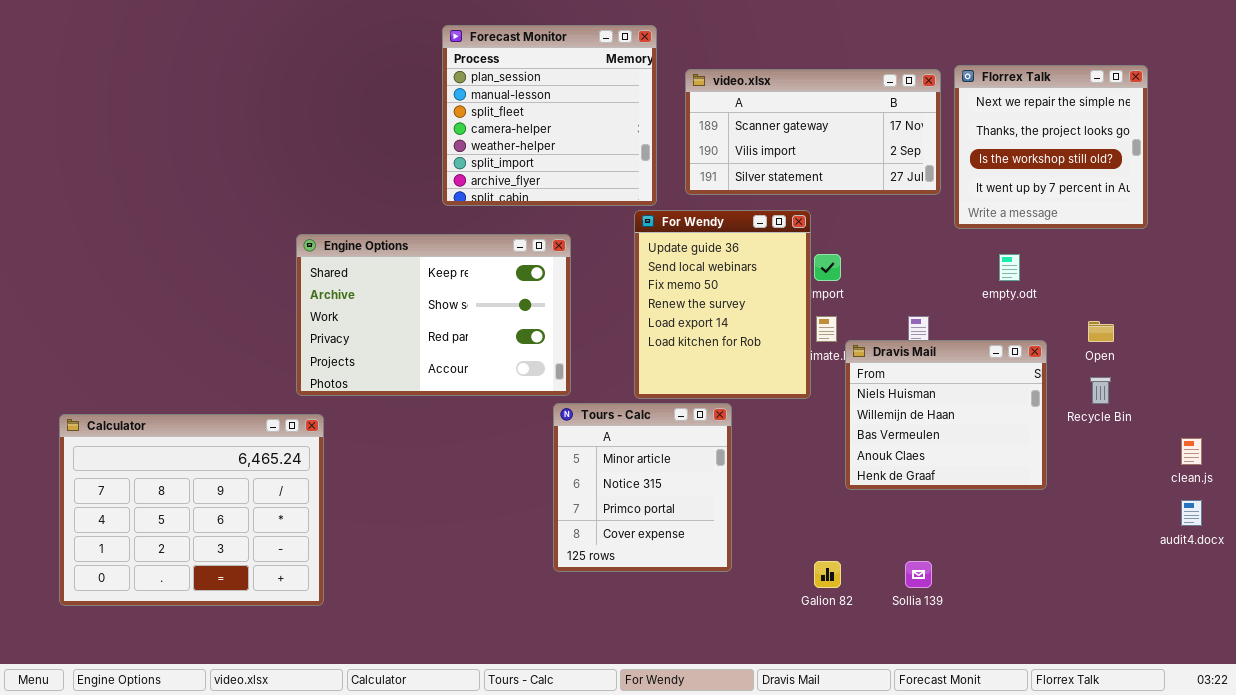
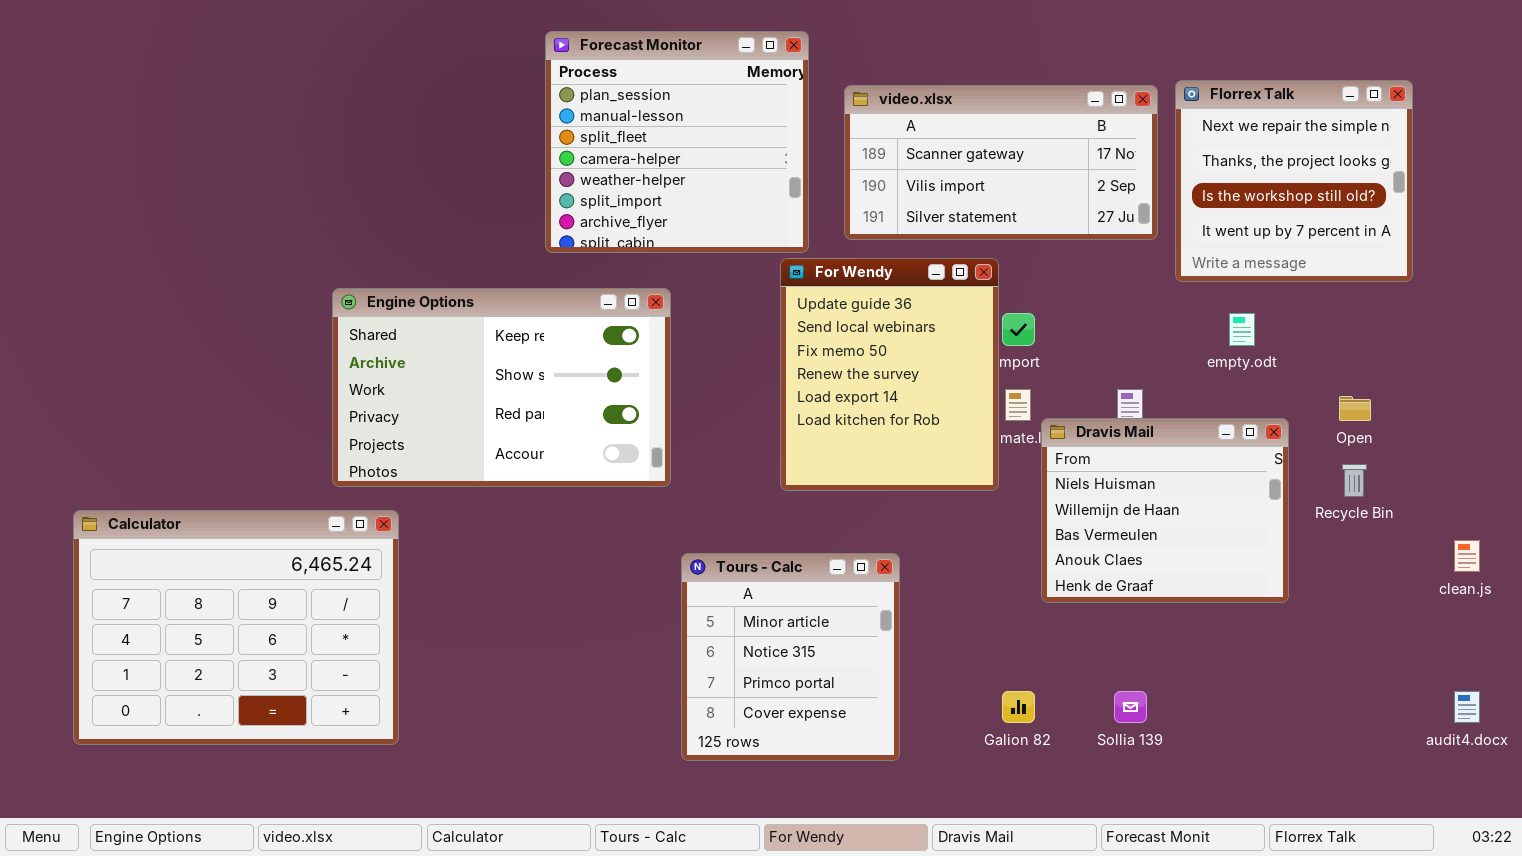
Engine Options: [296,234,571,396] -> [332,288,671,487], moved
Tours - Calc: [553,403,732,572] -> [681,553,900,761], moved
audit4.docx: [1181,500,1202,526] -> [1454,691,1480,723], moved

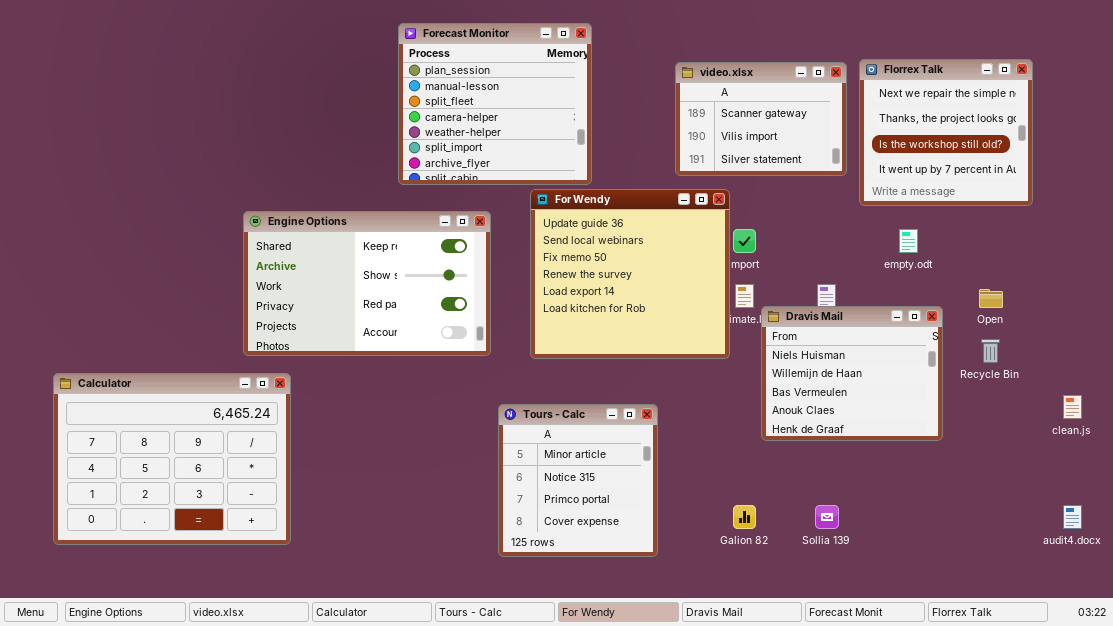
video.xlsx: [844,85,1158,240] -> [675,62,847,176], resized
For Wendy: [780,258,999,491] -> [530,189,730,359], resized

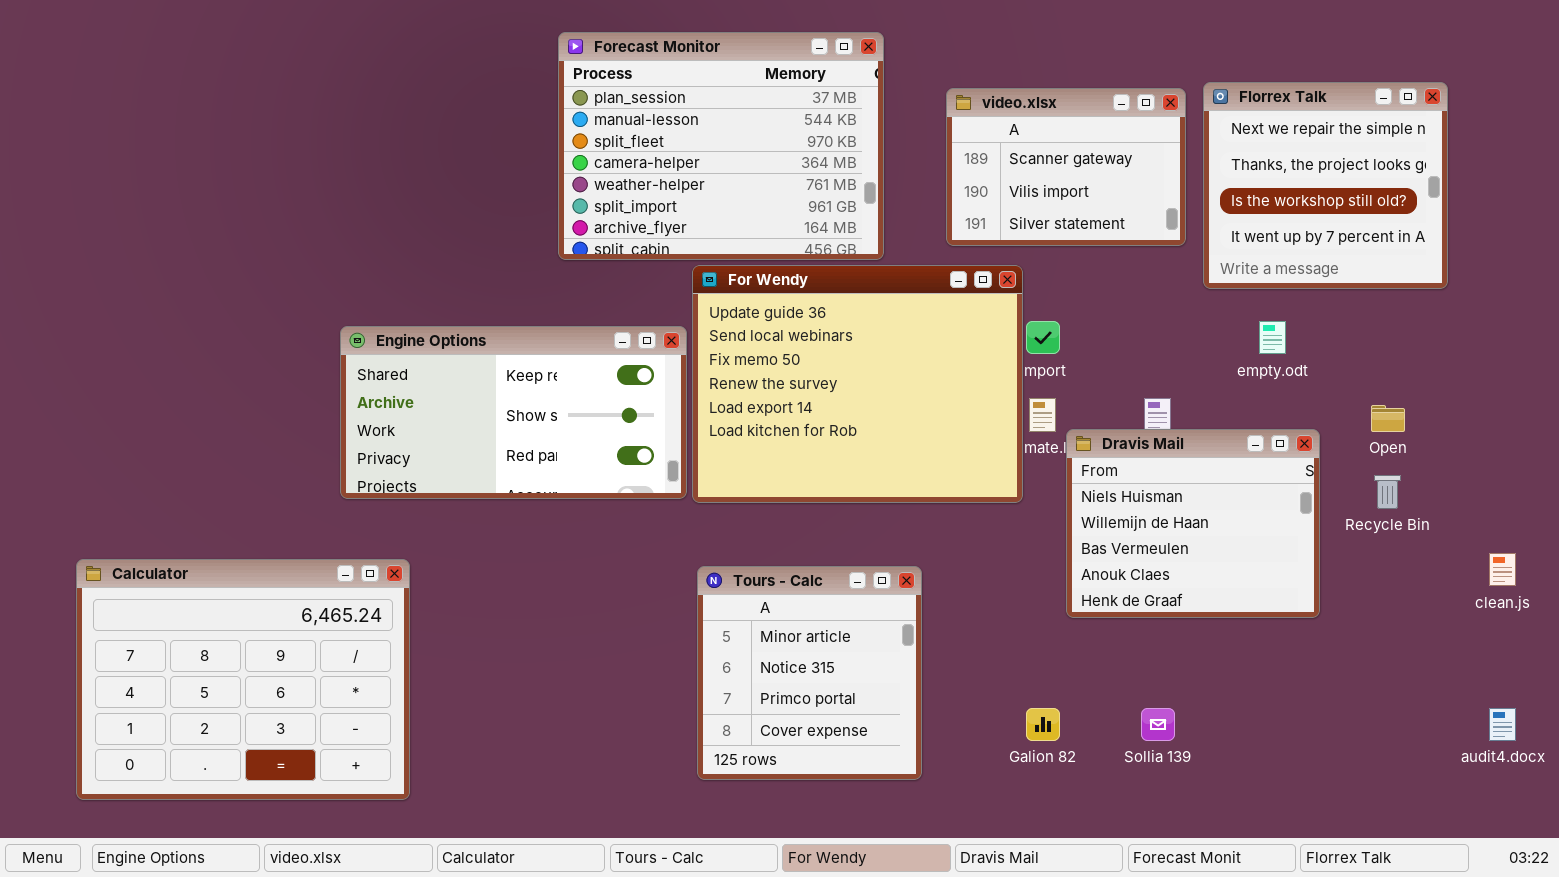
Forecast Monitor: [398,23,592,185] -> [558,32,884,260], resized
For Wendy: [530,189,730,359] -> [692,265,1023,503], resized
Engine Options: [243,211,491,356] -> [340,326,687,499], resized
Calculator: [53,373,291,545] -> [76,559,410,800], moved

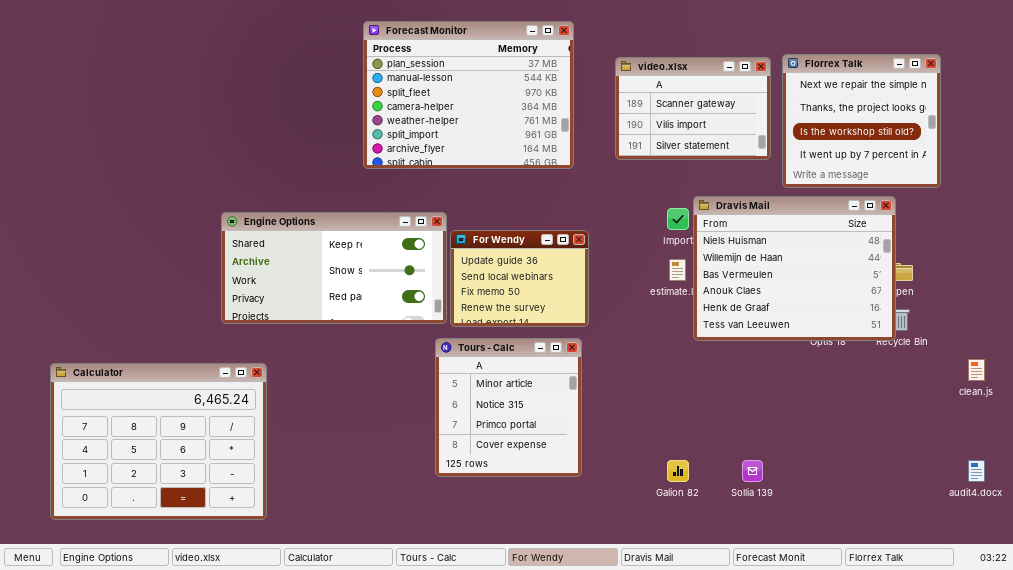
For Wendy: [692,265,1023,503] -> [450,230,589,327], resized
Dravis Mail: [1066,429,1320,618] -> [693,196,896,341], moved, resized
Tours - Calc: [697,566,922,780] -> [435,338,582,477], moved

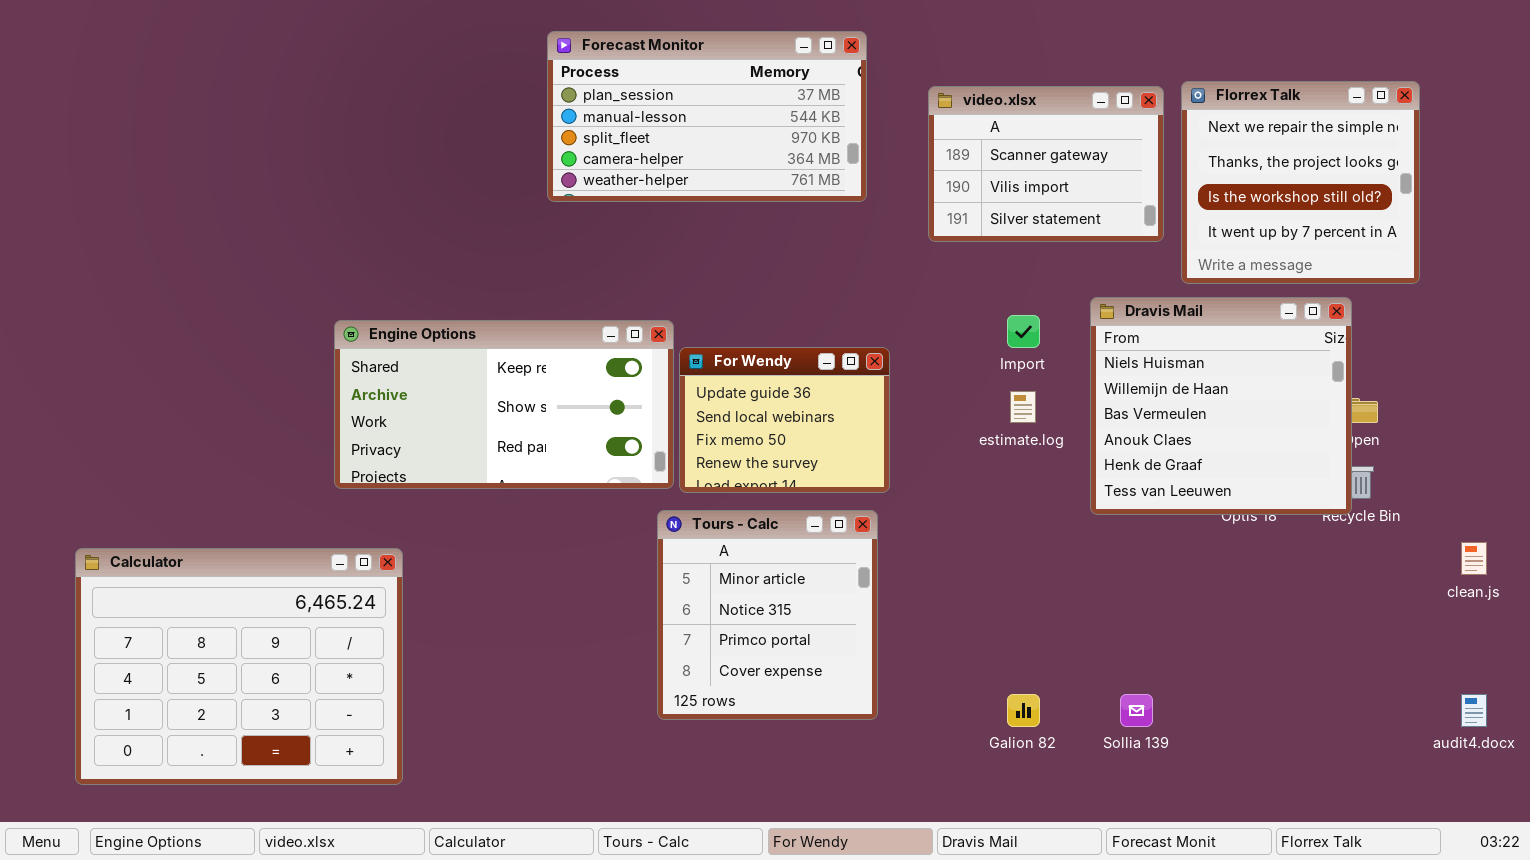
Forecast Monitor: [363,21,574,169] -> [547,31,867,202], resized
Dravis Mail: [693,196,896,341] -> [1090,297,1352,515], resized

